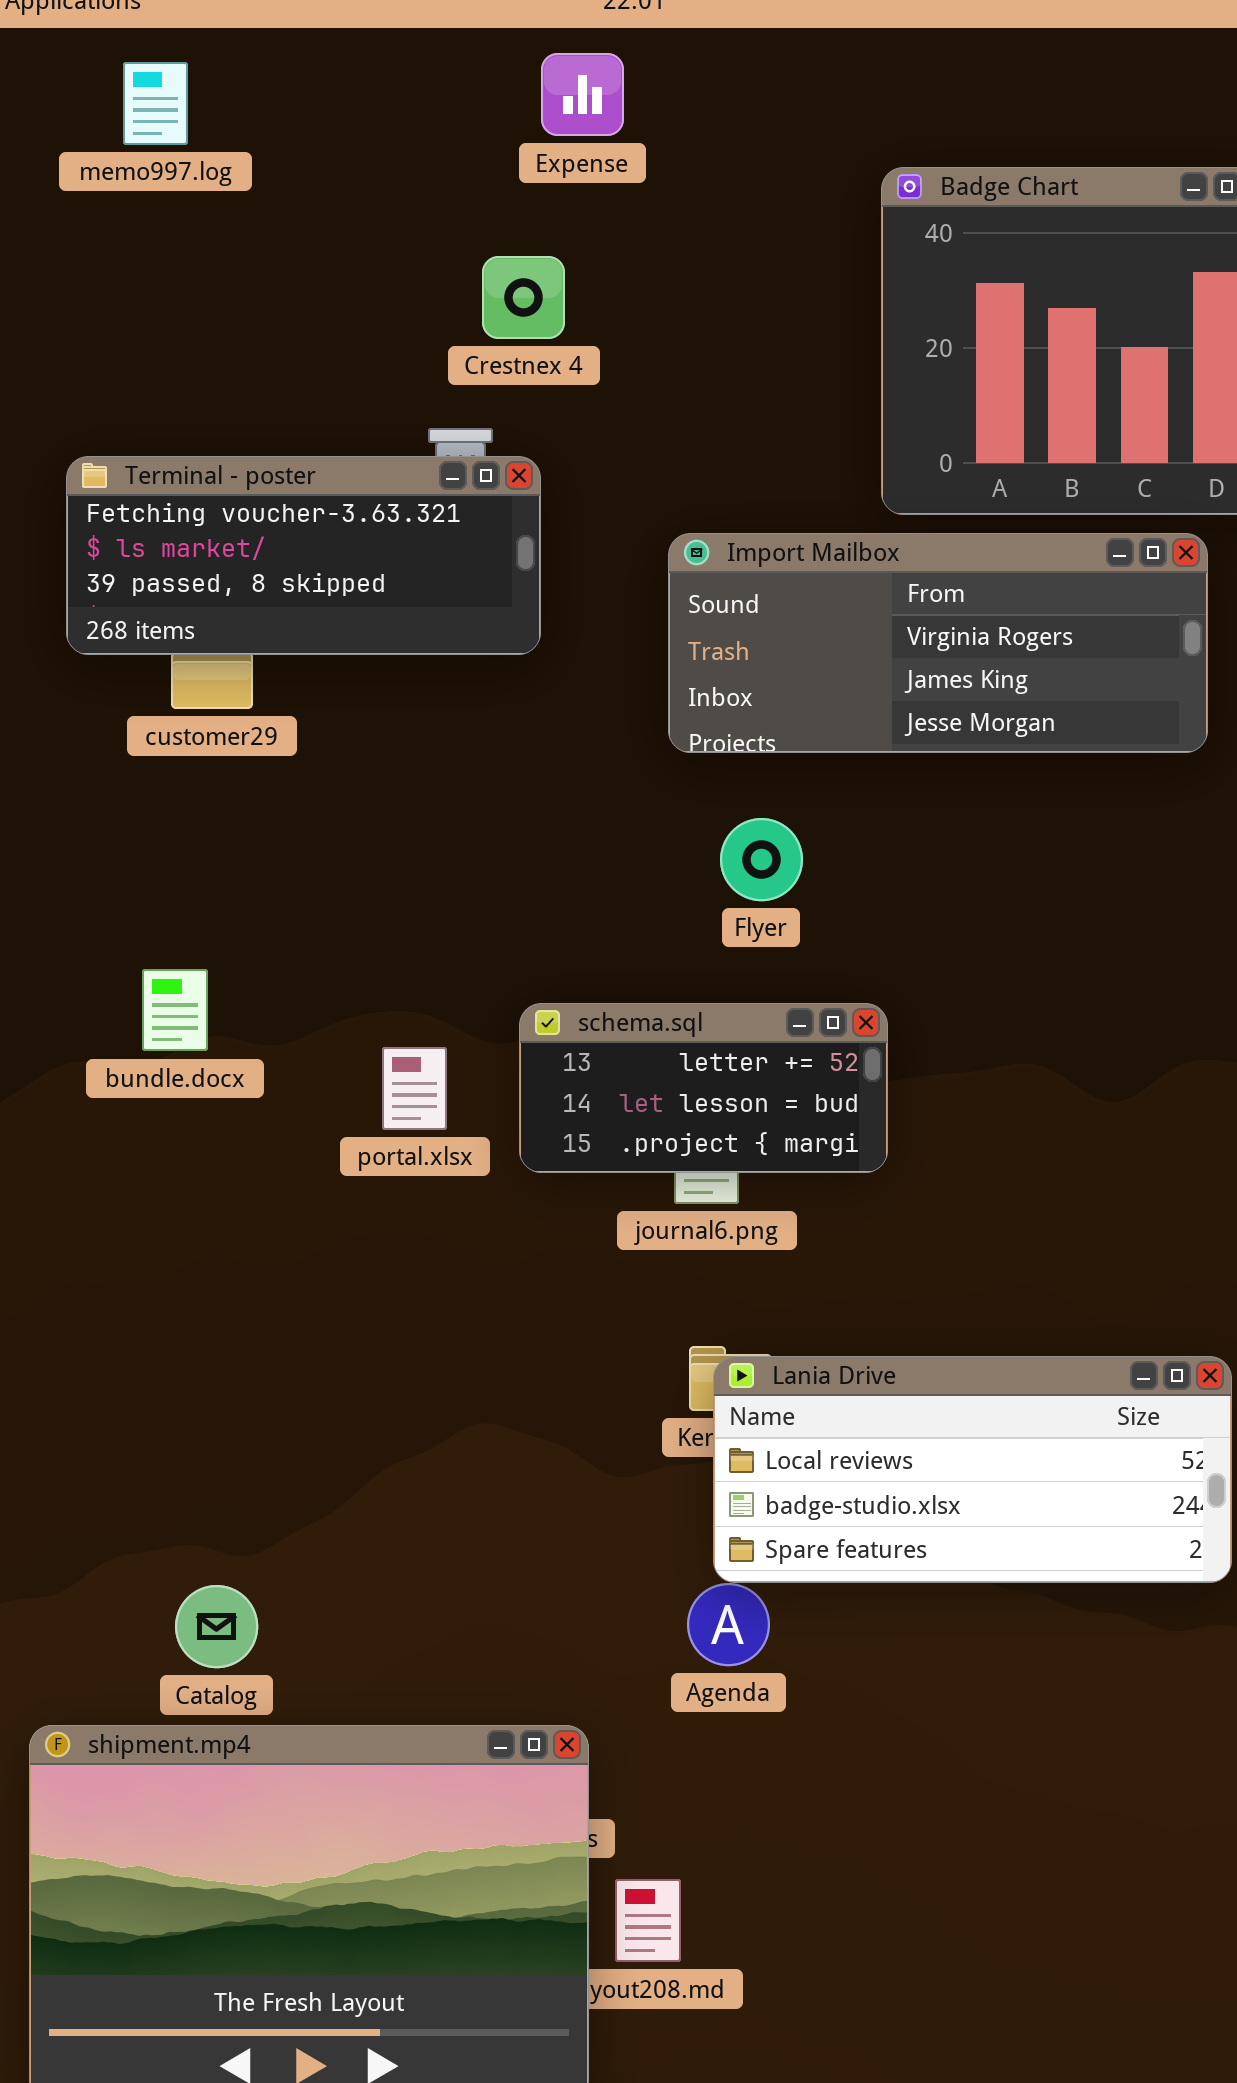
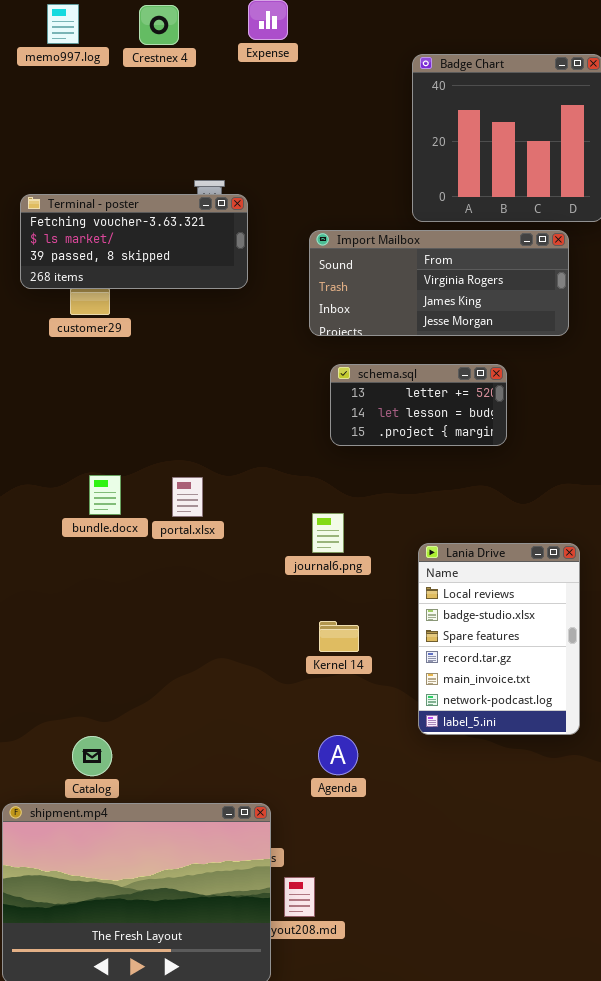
Crestnex 4: [482,256,565,339] -> [139,5,179,45], moved
bundle.docx: [142,969,208,1051] -> [89,475,121,515], moved
schema.sql: [519,1003,888,1173] -> [330,364,507,446], moved
Lania Drive: [713,1356,1232,1583] -> [418,543,580,735], resized

